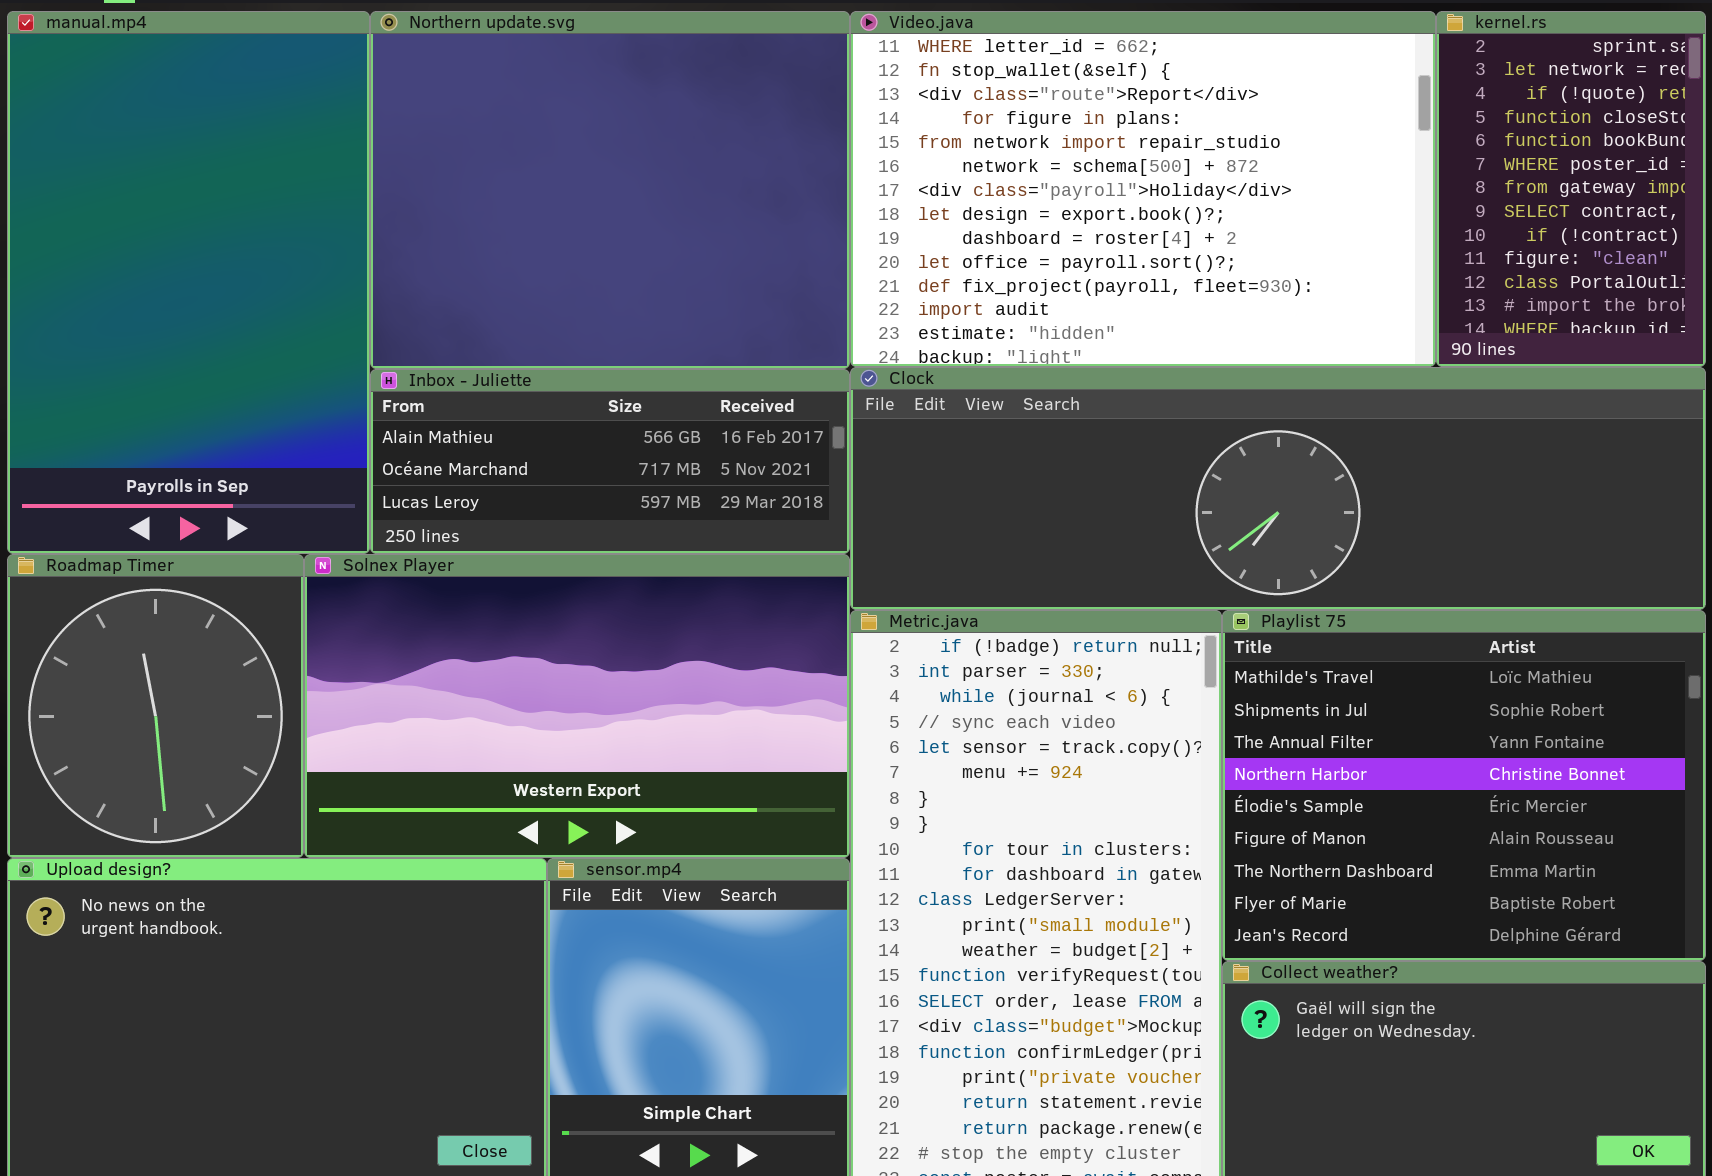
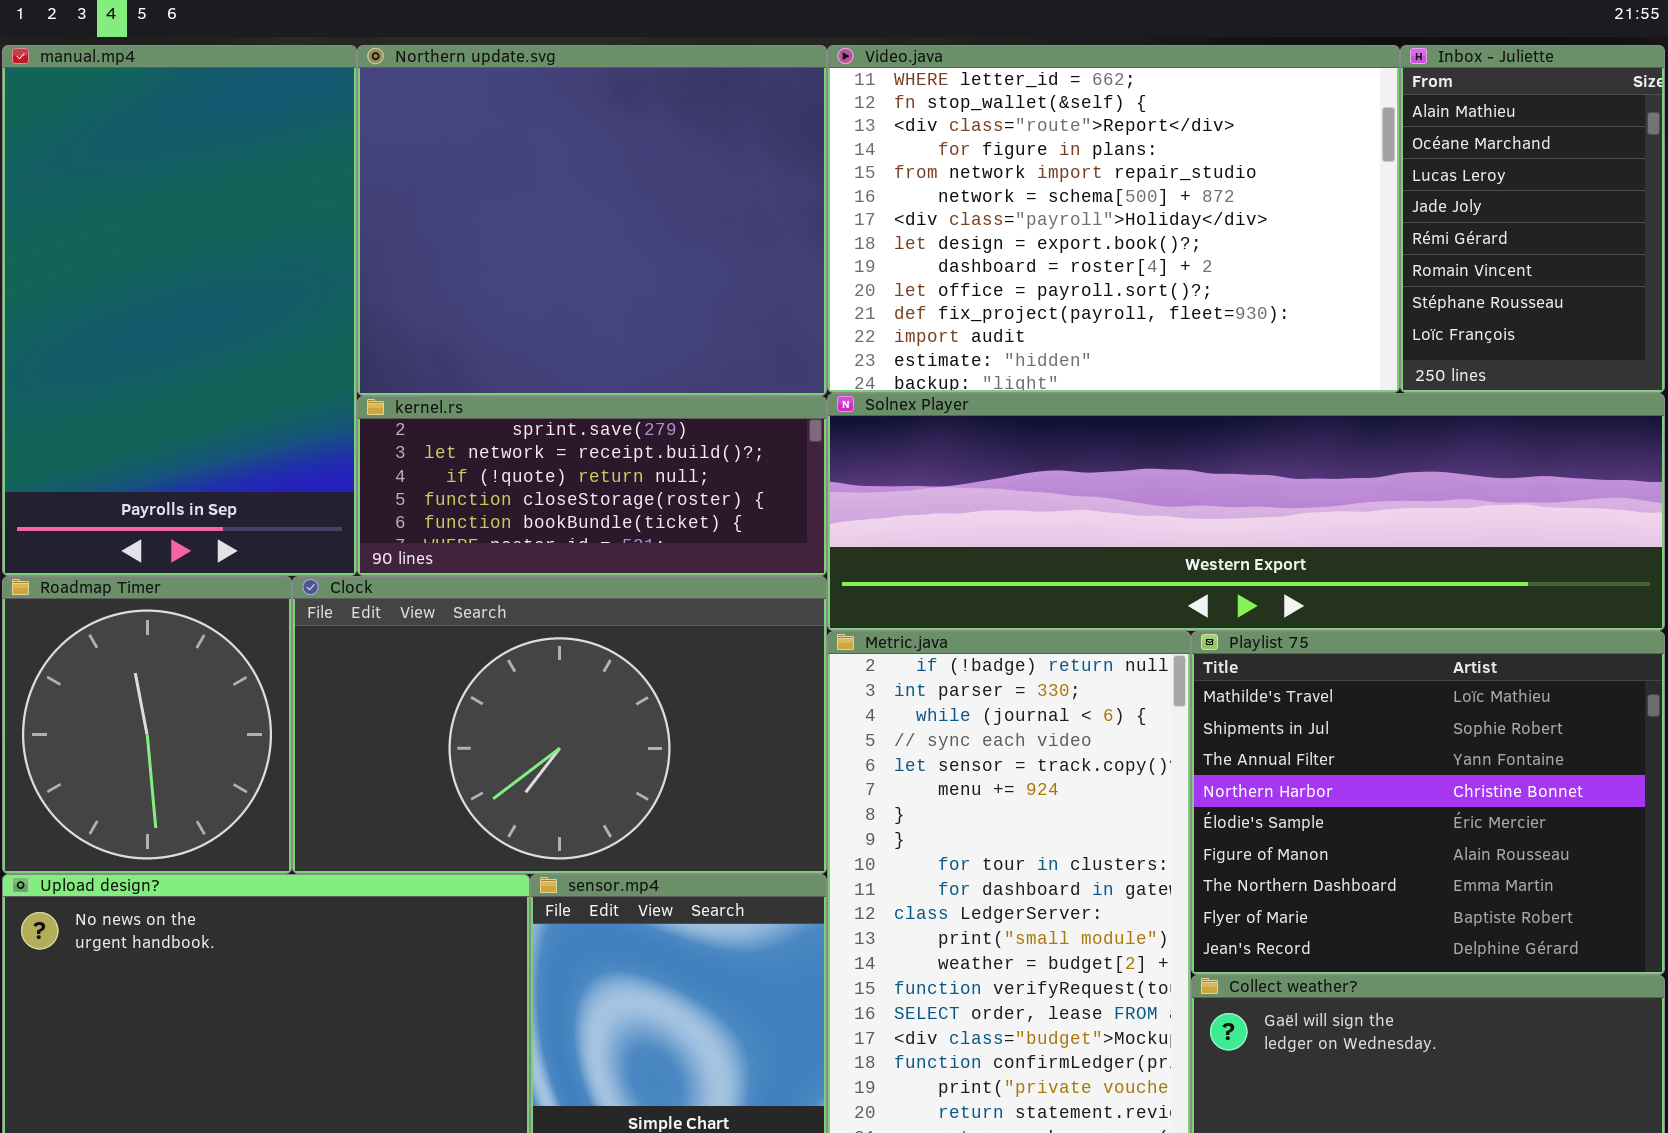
kernel.rs: [1436,11,1706,367] -> [357,396,827,576], moved, resized
Clock: [850,367,1706,610] -> [292,576,827,874], moved, resized
Inbox - Juliette: [370,369,850,554] -> [1400,45,1665,393], moved, resized
Solnex Player: [304,554,850,858] -> [827,393,1665,631], moved, resized

